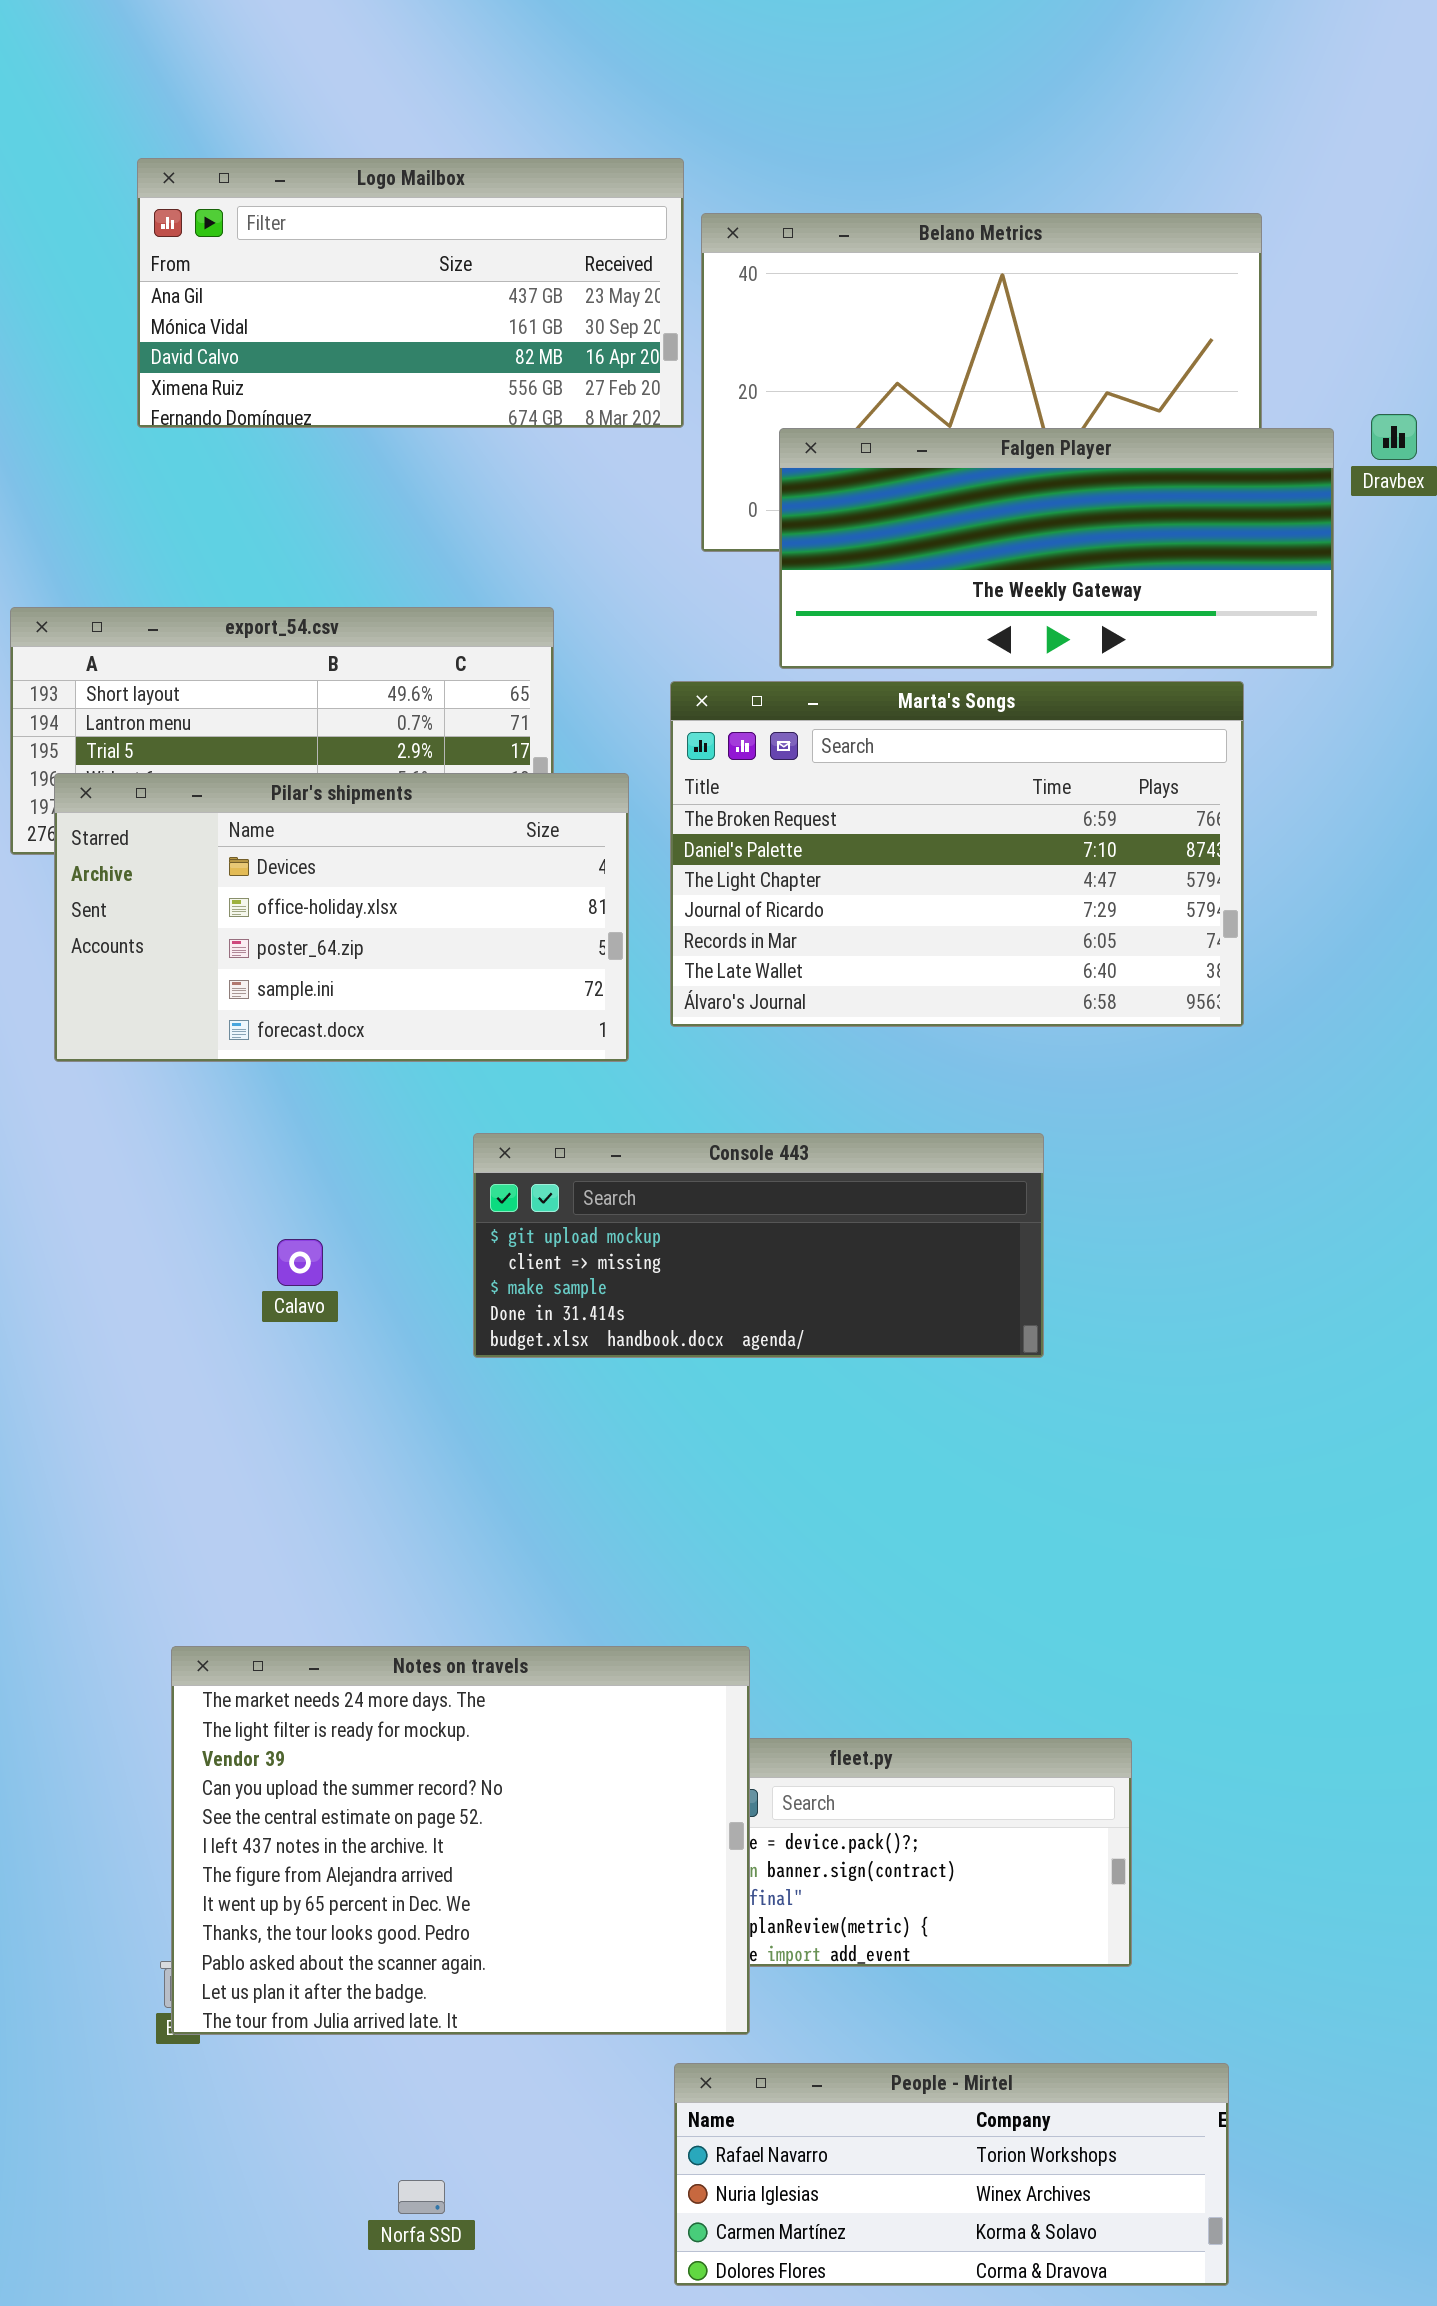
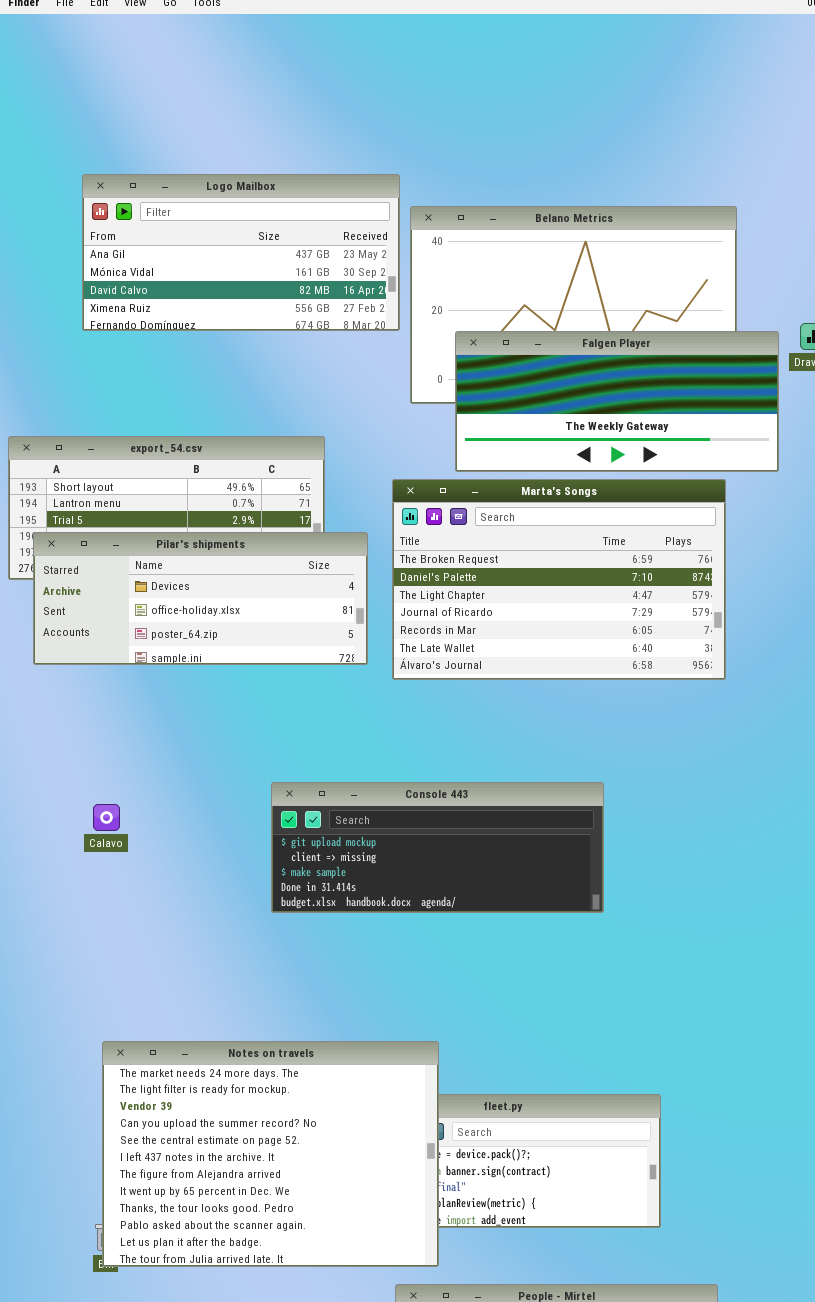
Pilar's shipments: [54,773,629,1062] -> [33,532,368,665], resized
Console 443: [473,1133,1044,1358] -> [271,782,604,913], moved
Calavo: [277,1239,323,1286] -> [93,804,120,831], moved

